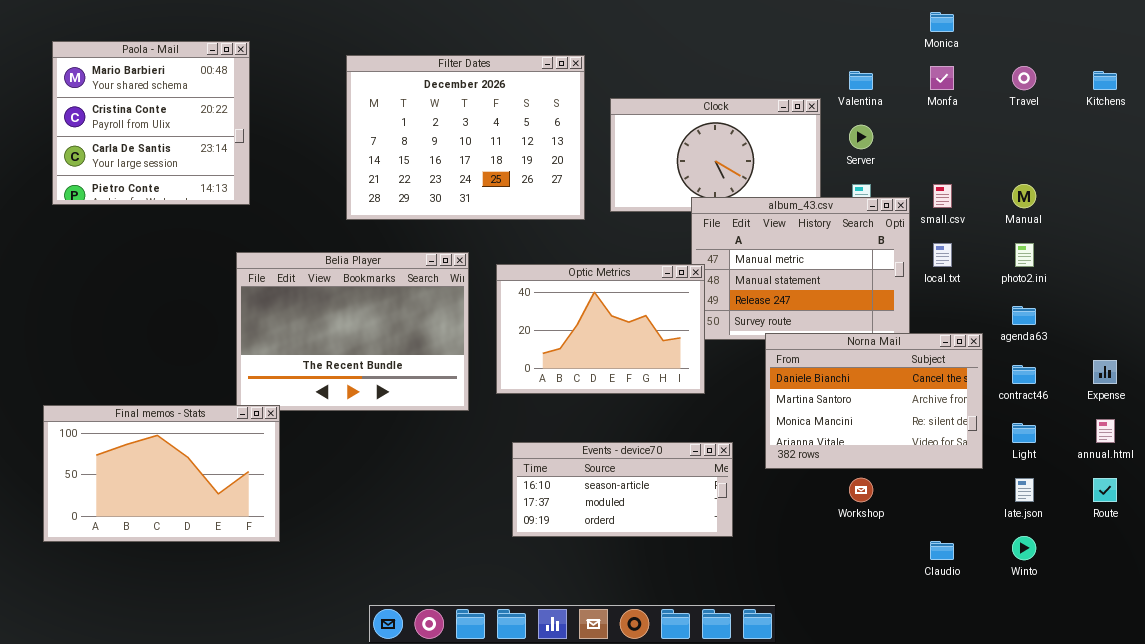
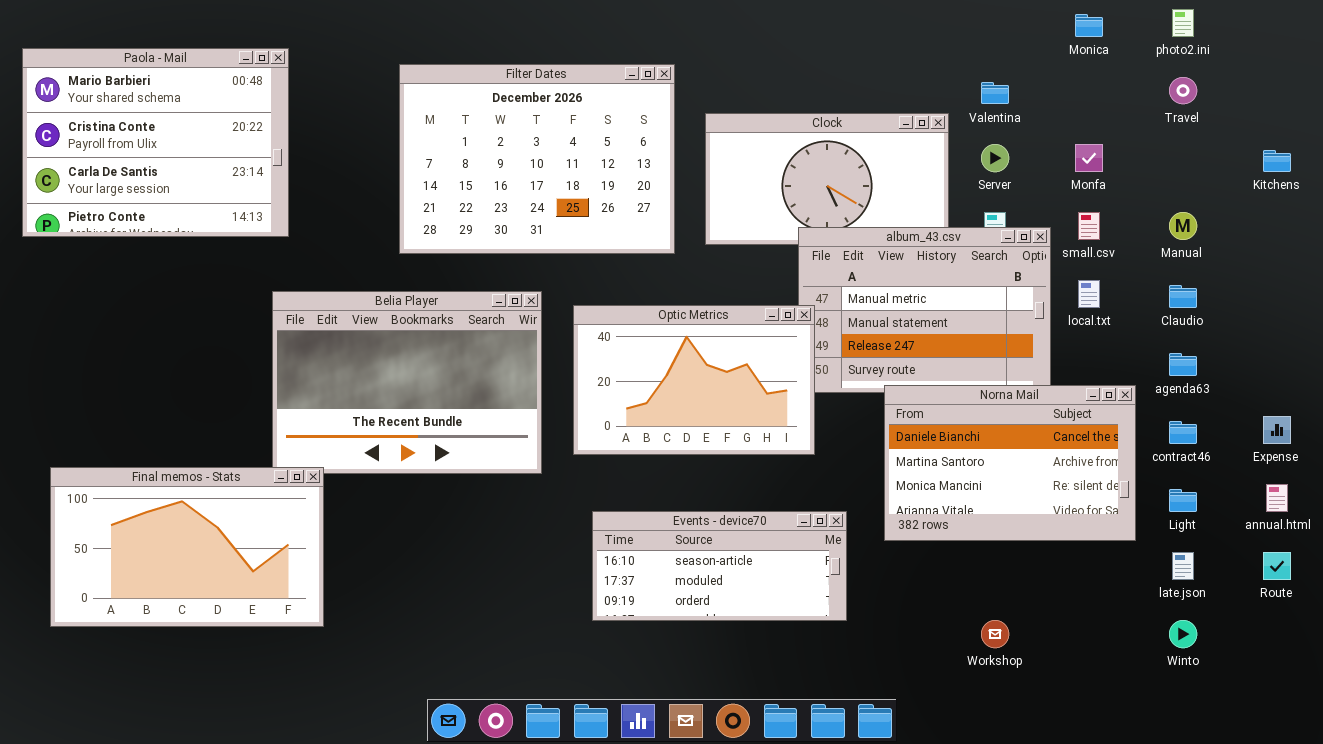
Paola - Mail: [52,41,250,205] -> [22,48,289,237], resized
Monfa: [930,66,954,90] -> [1075,144,1103,172], moved
Kitchens: [1093,71,1117,90] -> [1263,150,1291,172], moved
photo2.ini: [1015,243,1034,267] -> [1172,9,1194,37], moved
Workshop: [849,478,873,502] -> [981,620,1009,648], moved
Claudio: [930,541,954,560] -> [1169,285,1197,308], moved

